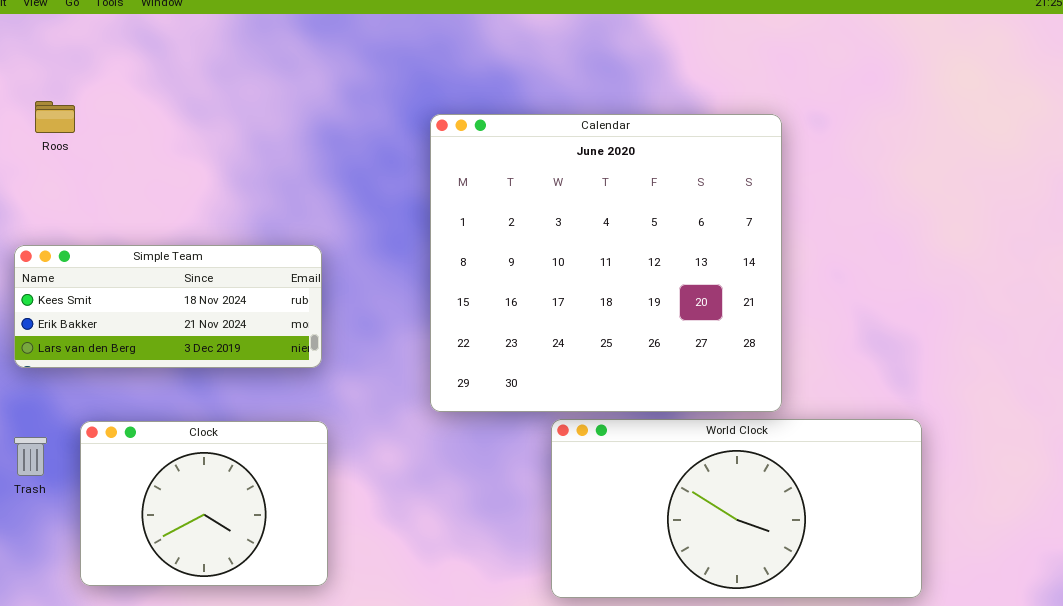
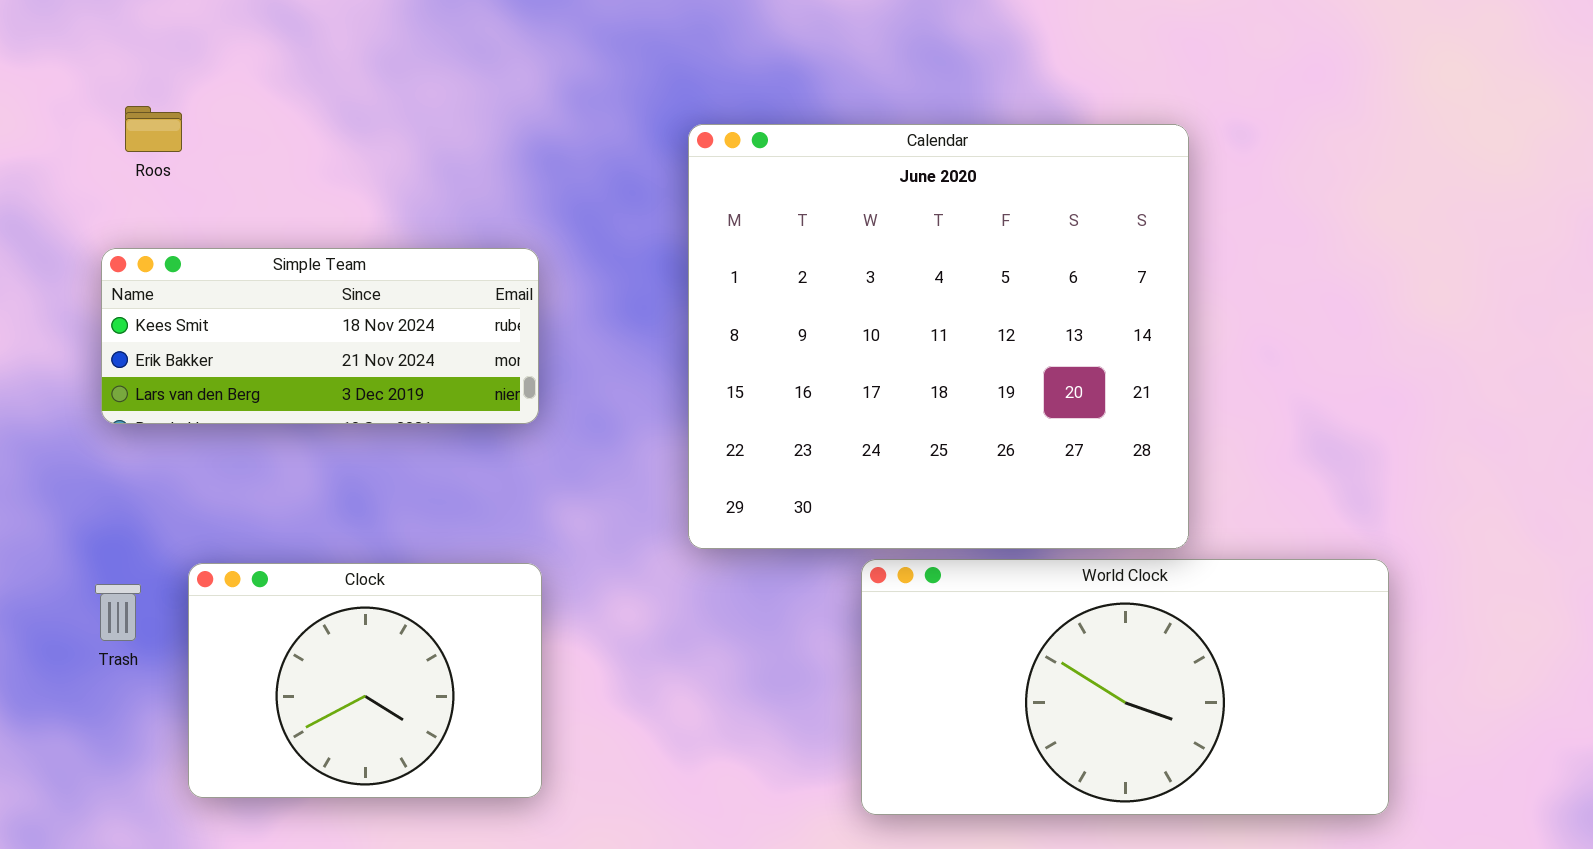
Simple Team: [14,245,322,368] -> [101,248,539,424], moved

